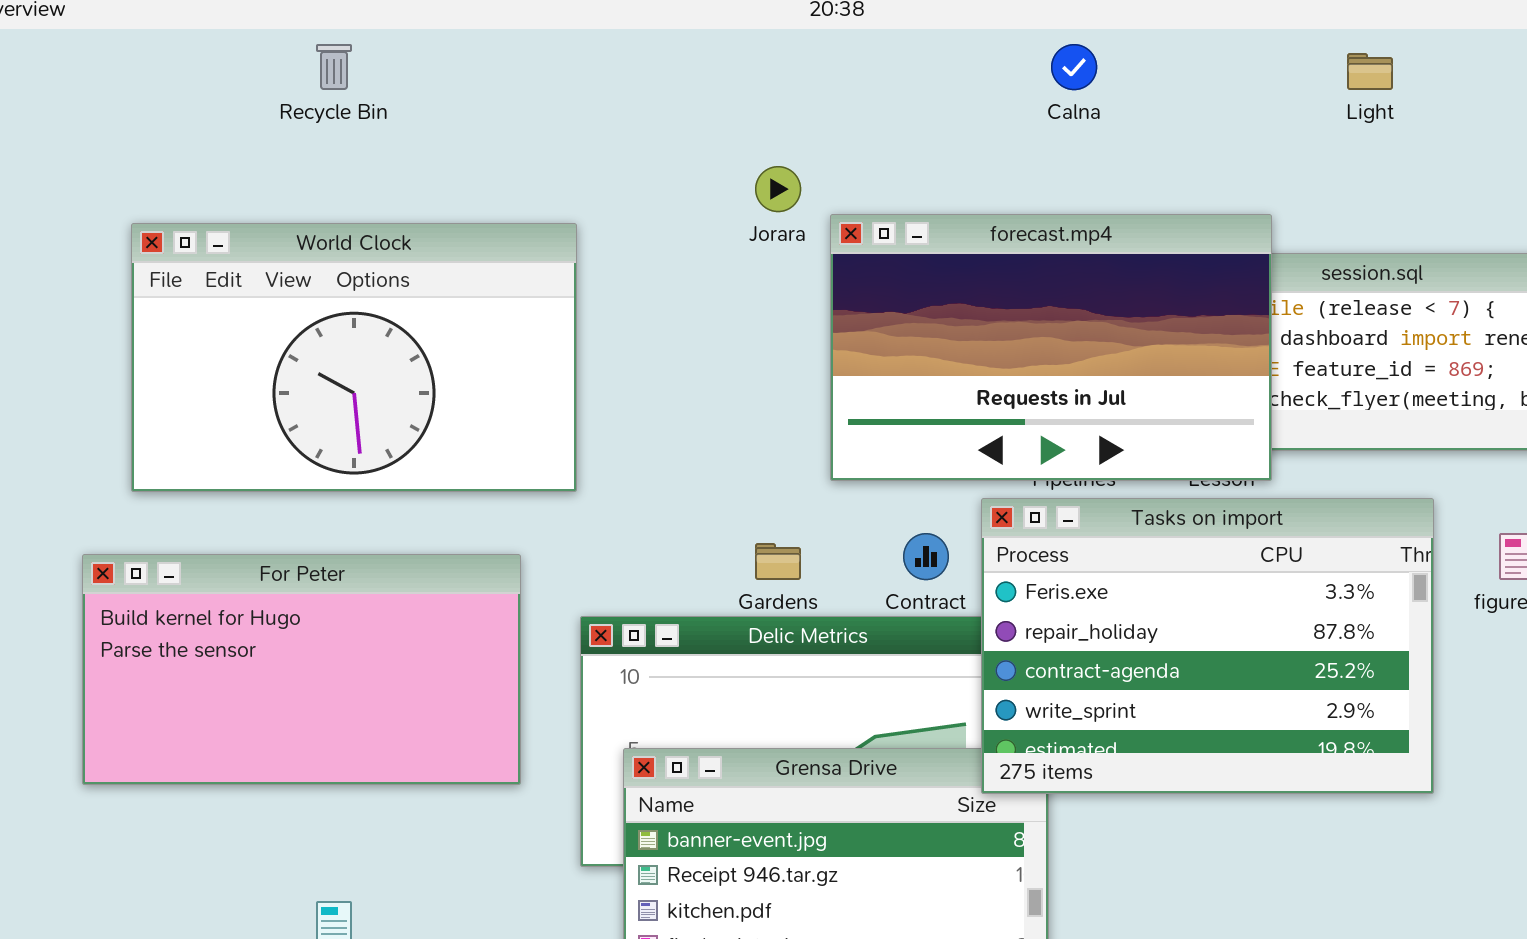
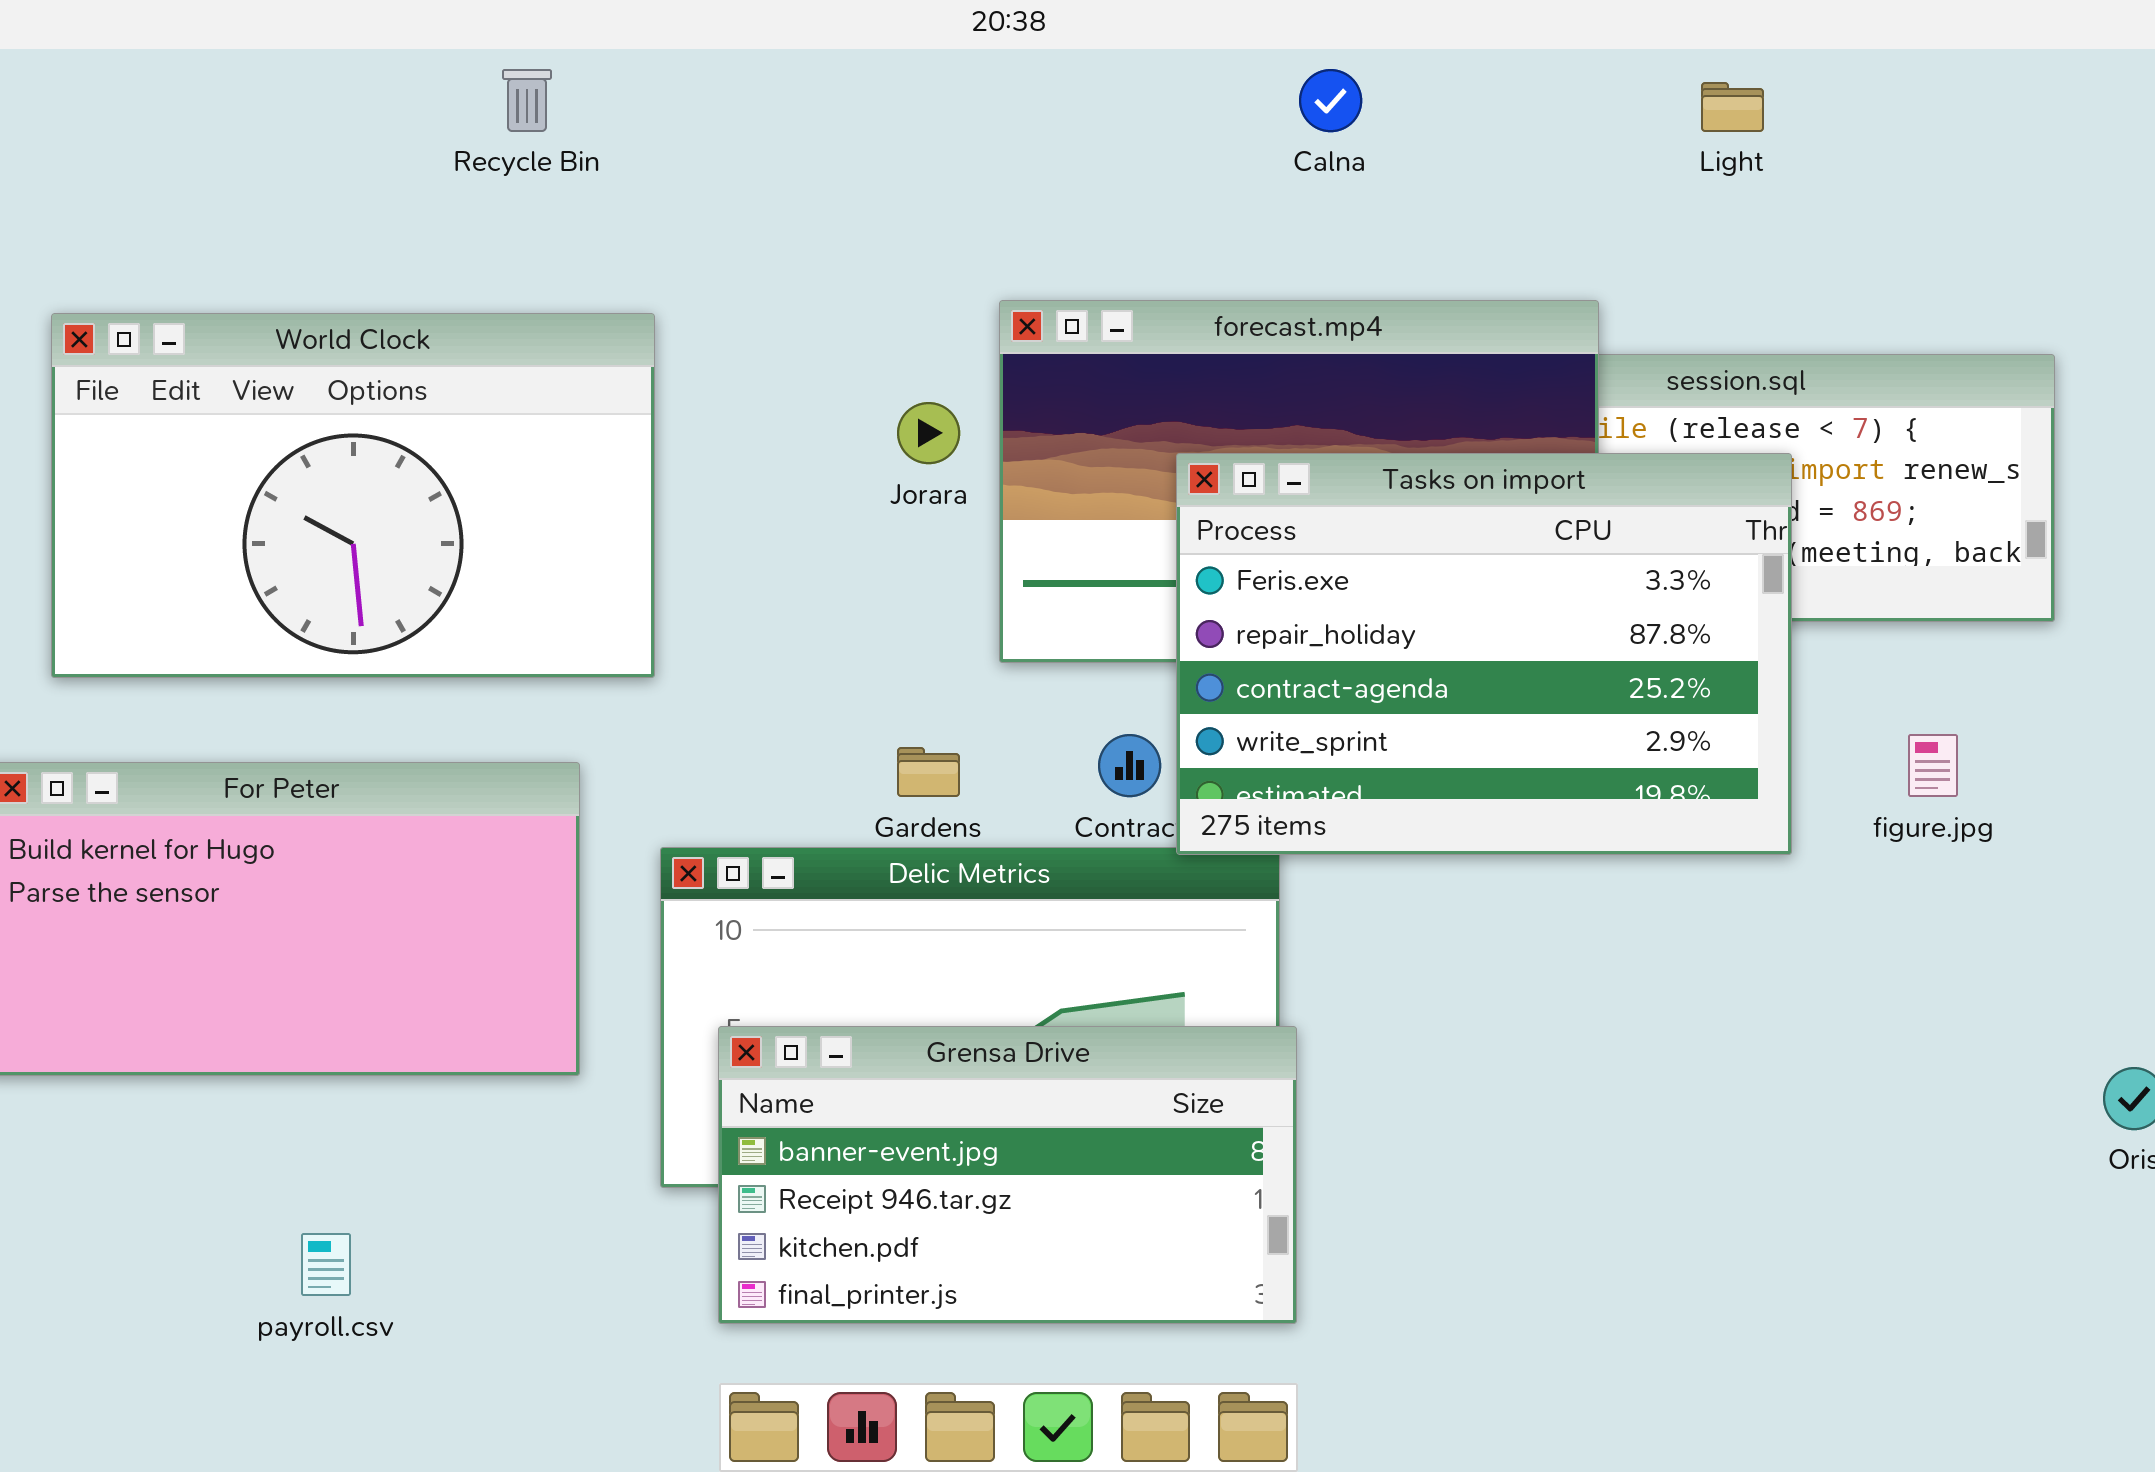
Recycle Bin: [316,44,352,90] -> [502,69,552,132], moved
Jorara: [755,166,801,212] -> [897,402,960,464], moved
Tasks on import: [981,498,1434,794] -> [1176,453,1792,855], moved

